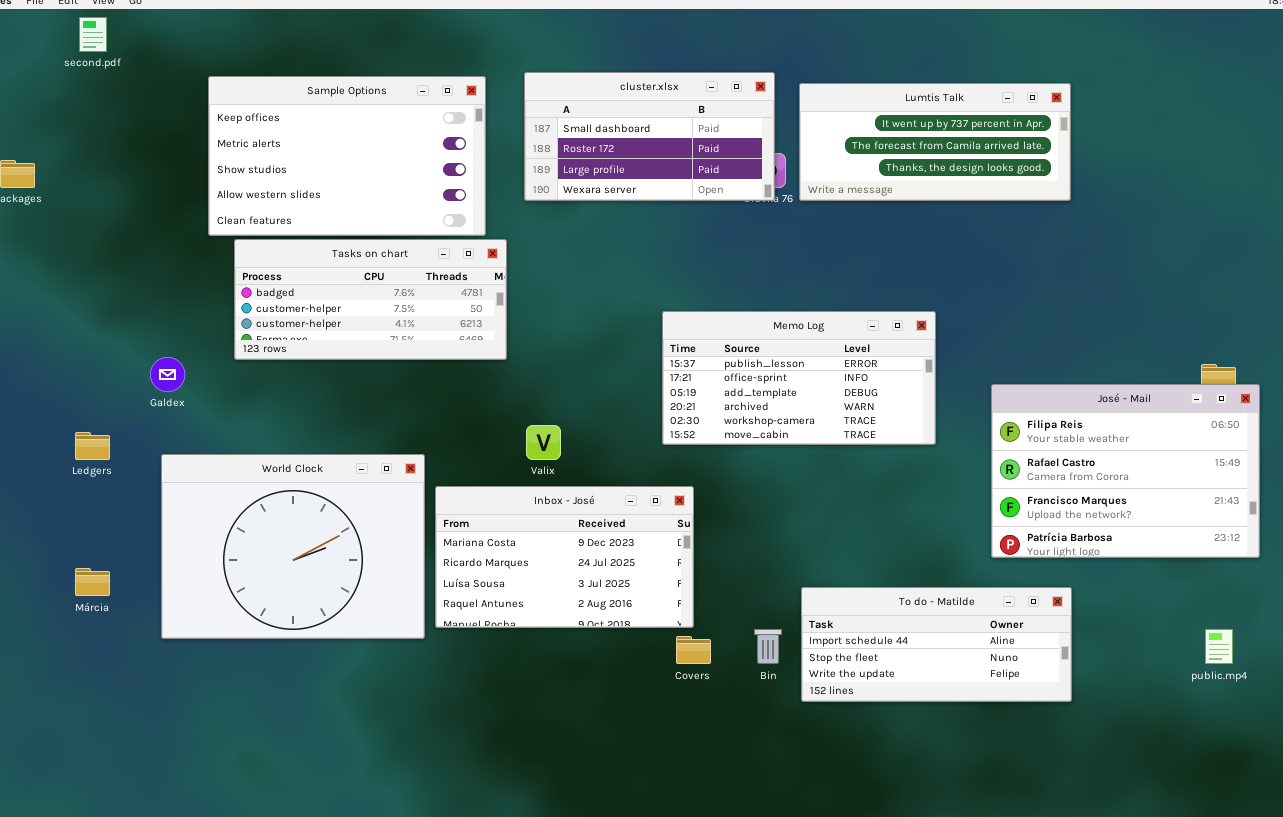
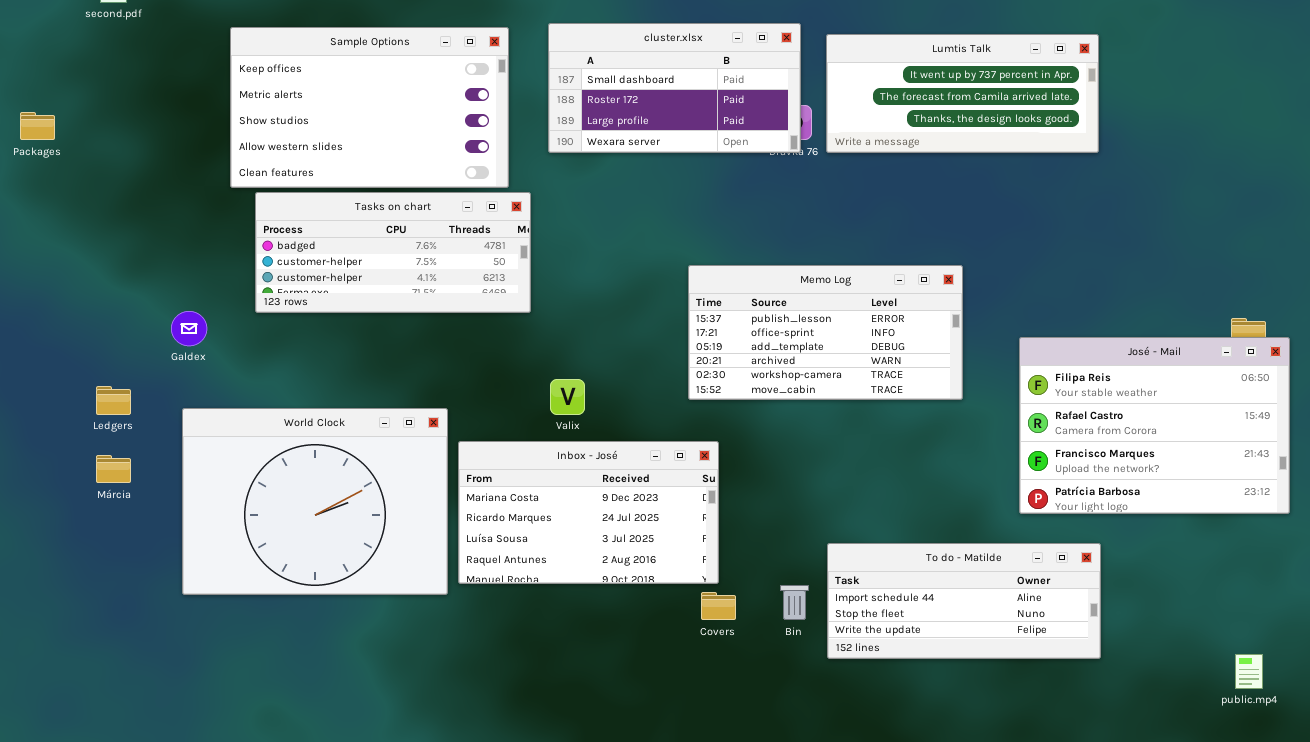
Márcia: [75,568,110,596] -> [96,455,131,483], moved
public.mp4: [1205,629,1233,664] -> [1235,654,1263,689], moved

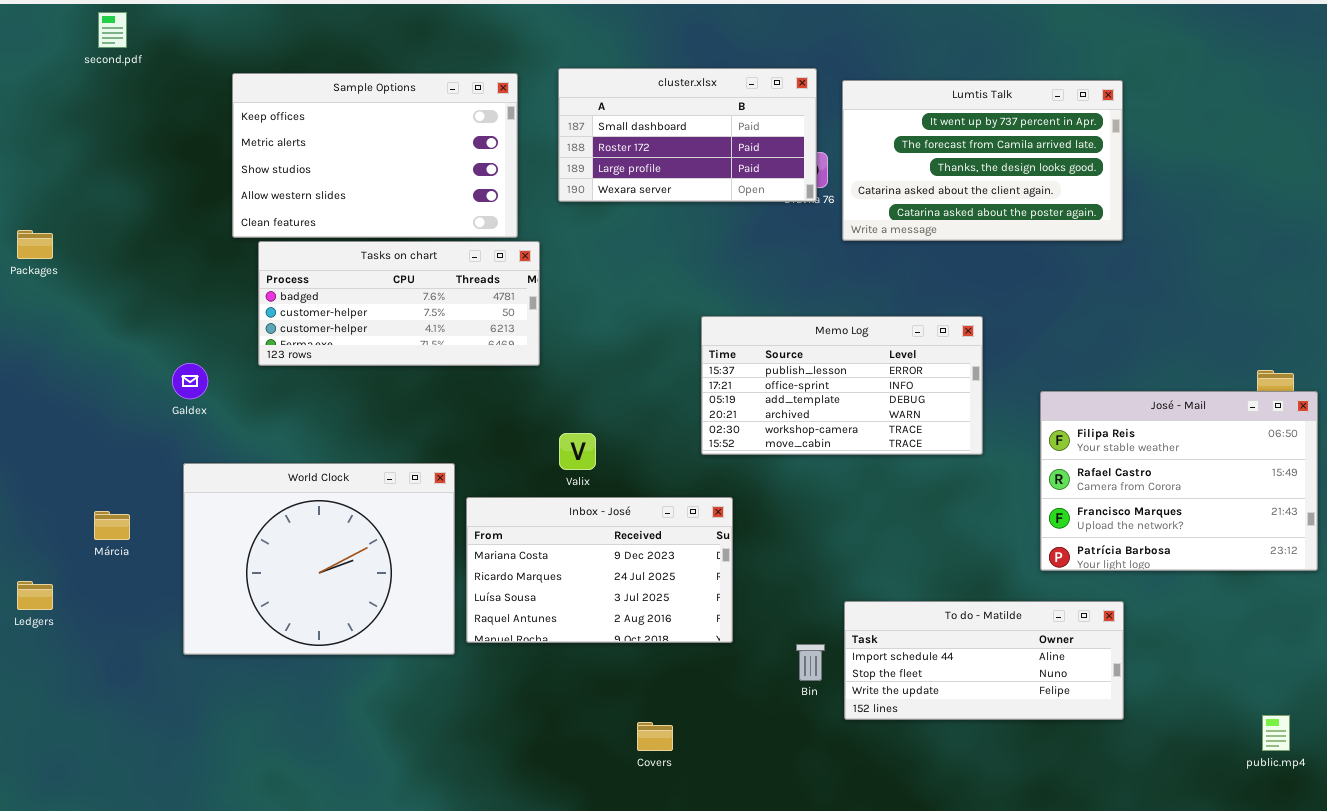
Lumtis Talk: [826,34,1099,153] -> [842,80,1123,241], resized
Packages: [20,112,55,140] -> [17,230,53,259], moved
Ledgers: [96,386,131,415] -> [17,581,53,610], moved
Covers: [701,592,736,620] -> [637,722,673,751], moved

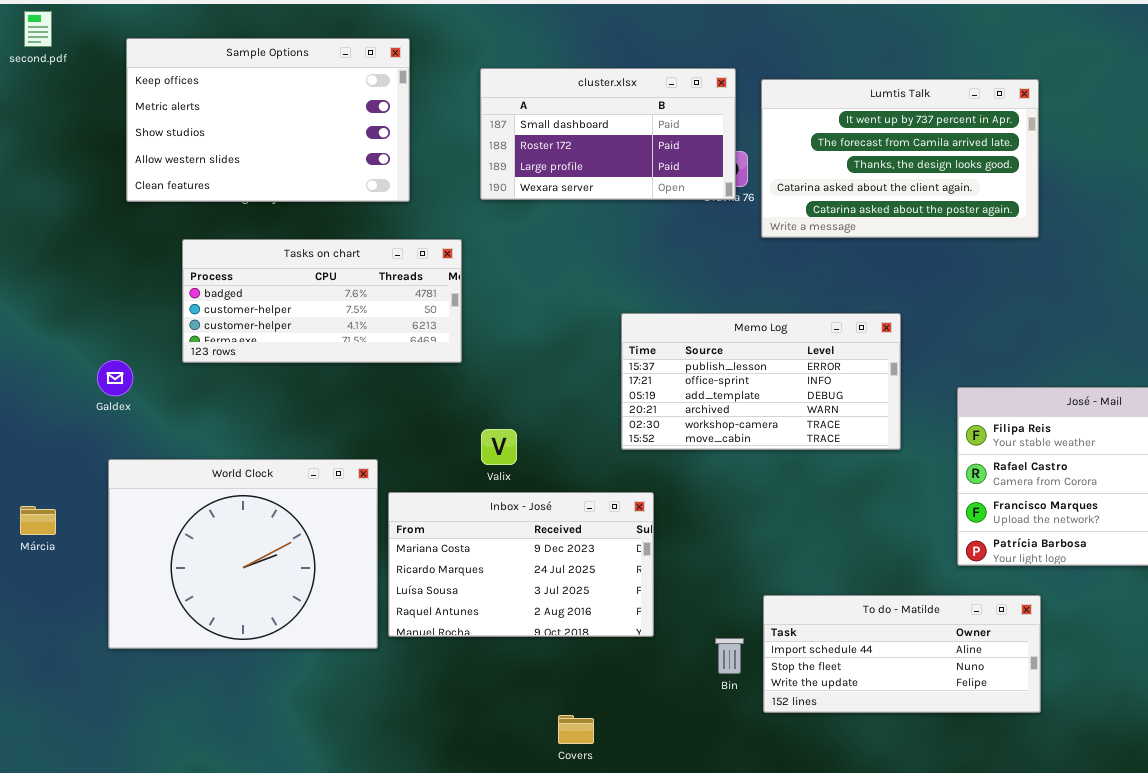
Sample Options: [232,73,518,238] -> [126,38,410,202], moved

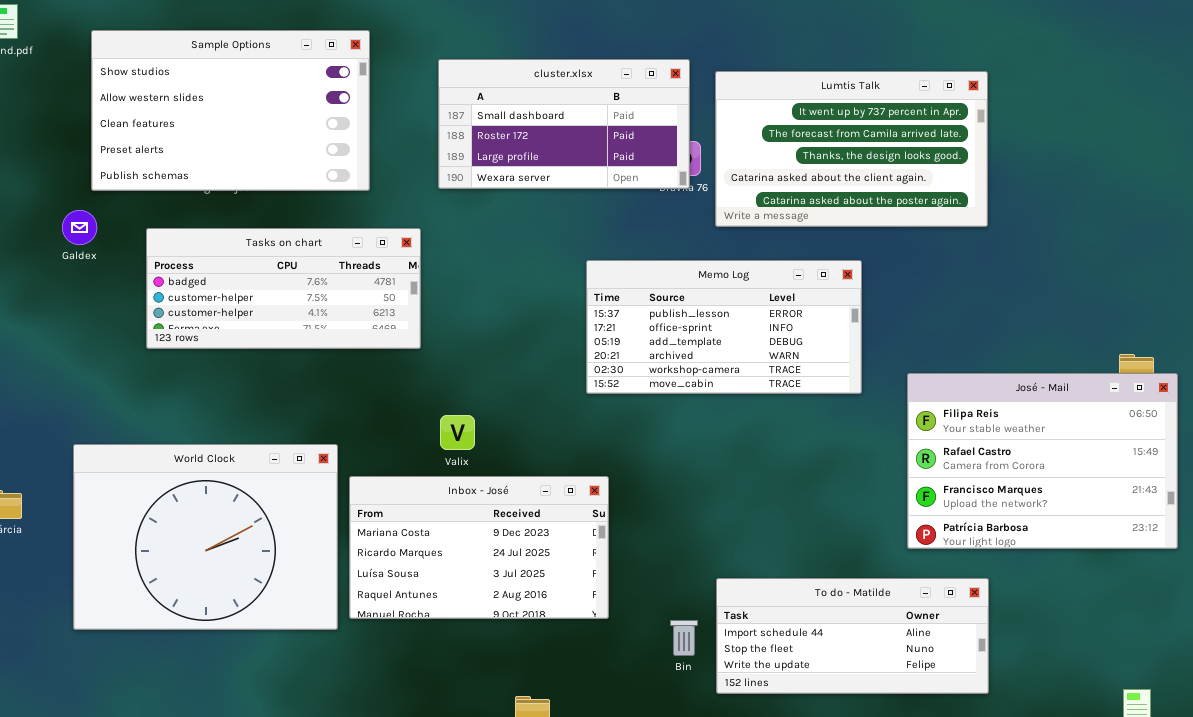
Sample Options: [126,38,410,202] -> [91,30,370,191], scrolled down 2 rows
Memo Log: [621,313,901,450] -> [586,260,862,394], moved
Galdex: [97,360,133,396] -> [62,210,97,245], moved

